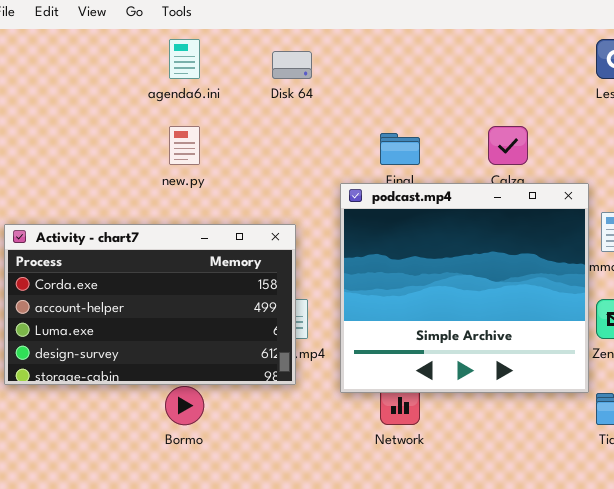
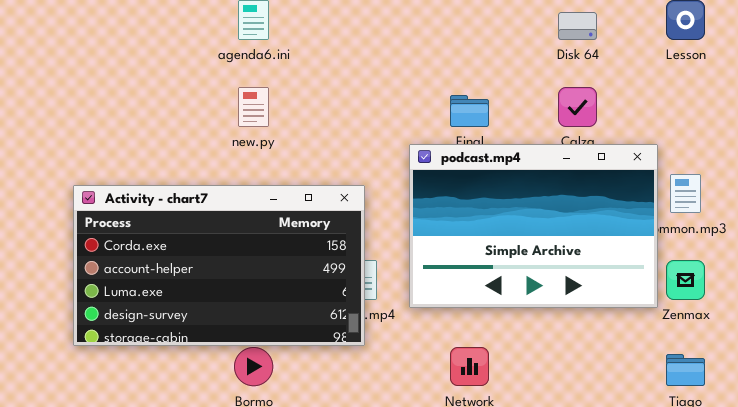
Disk 64: [272,51,312,79] -> [558,12,597,40], moved
podcast.mp4: [340,183,589,393] -> [409,144,658,308], resized

